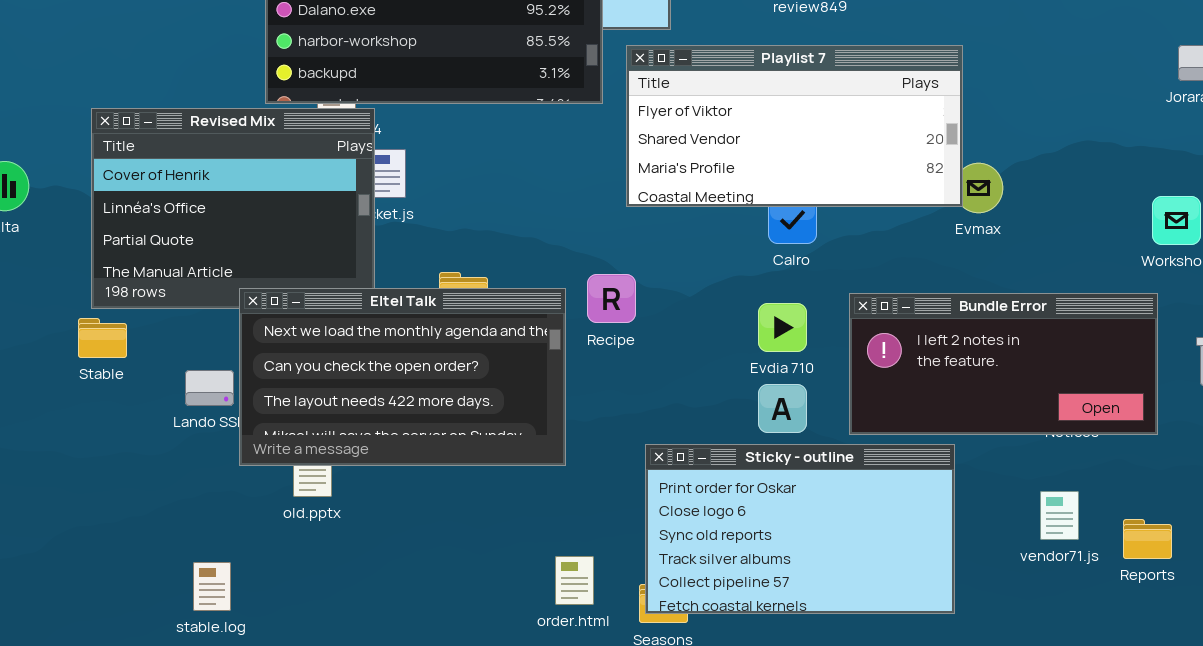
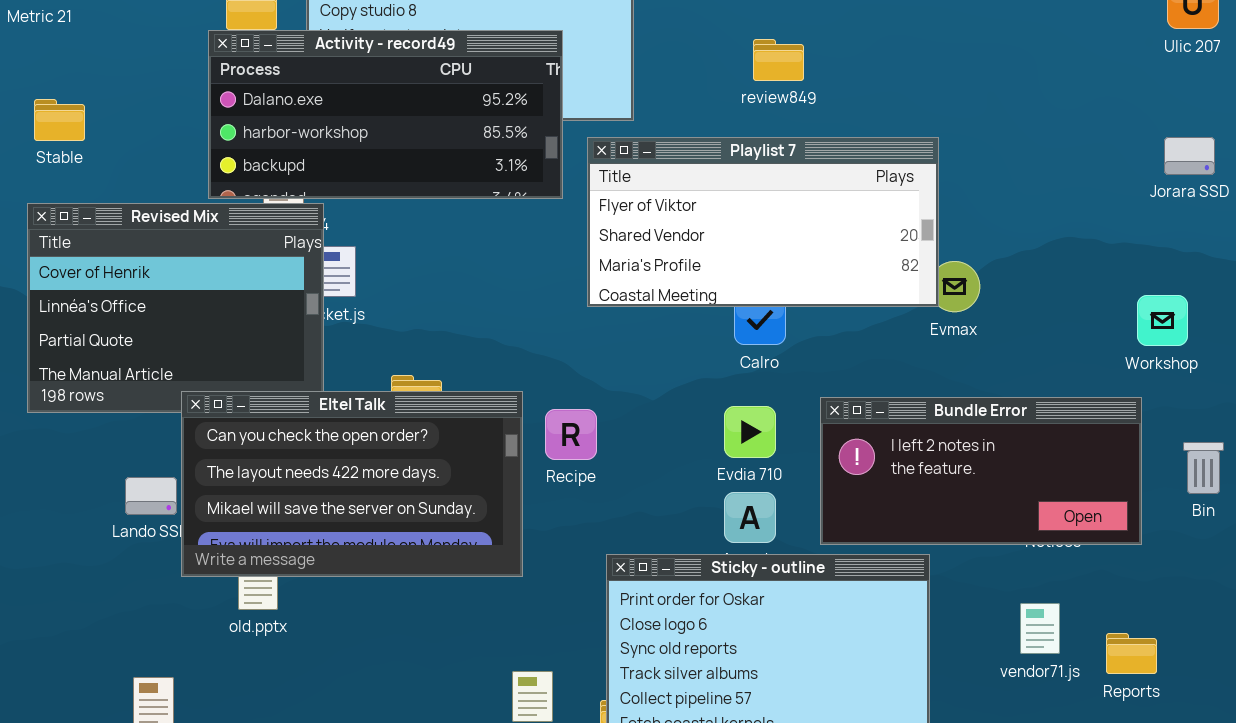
Recipe: [587,274,636,323] -> [545,409,597,460], moved
Eltel Talk: [239,288,566,466] -> [181,391,523,577], scrolled down 1 row
Stable: [78,318,127,358] -> [34,99,85,141], moved

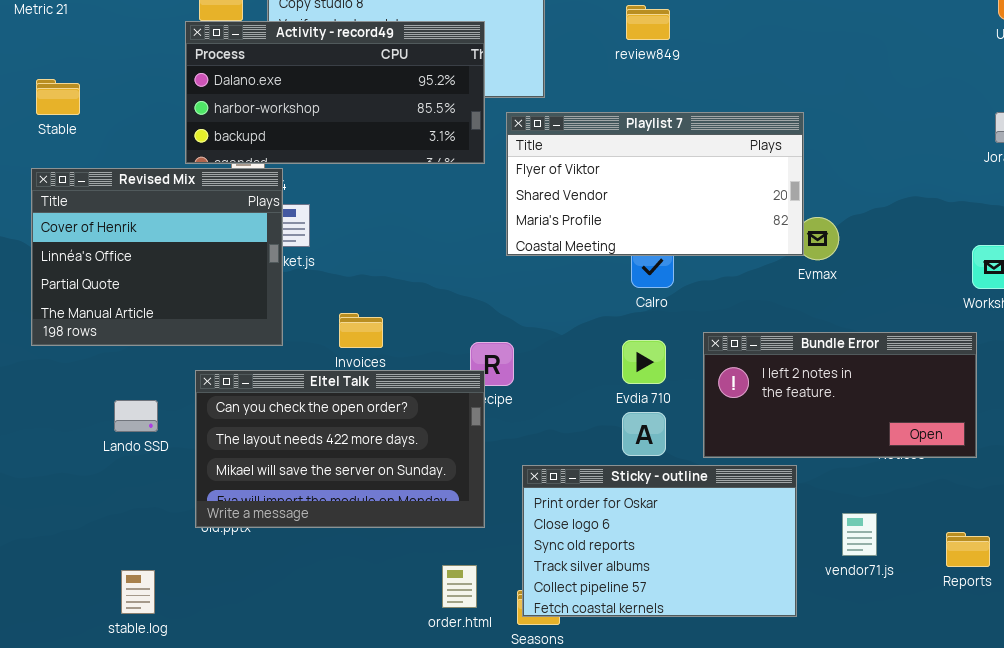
review849: [753,39,804,81] -> [626,5,670,40], moved
Eltel Talk: [181,391,523,577] -> [195,370,485,528], moved
vendor71.js: [1020,603,1060,654] -> [842,513,877,556], moved

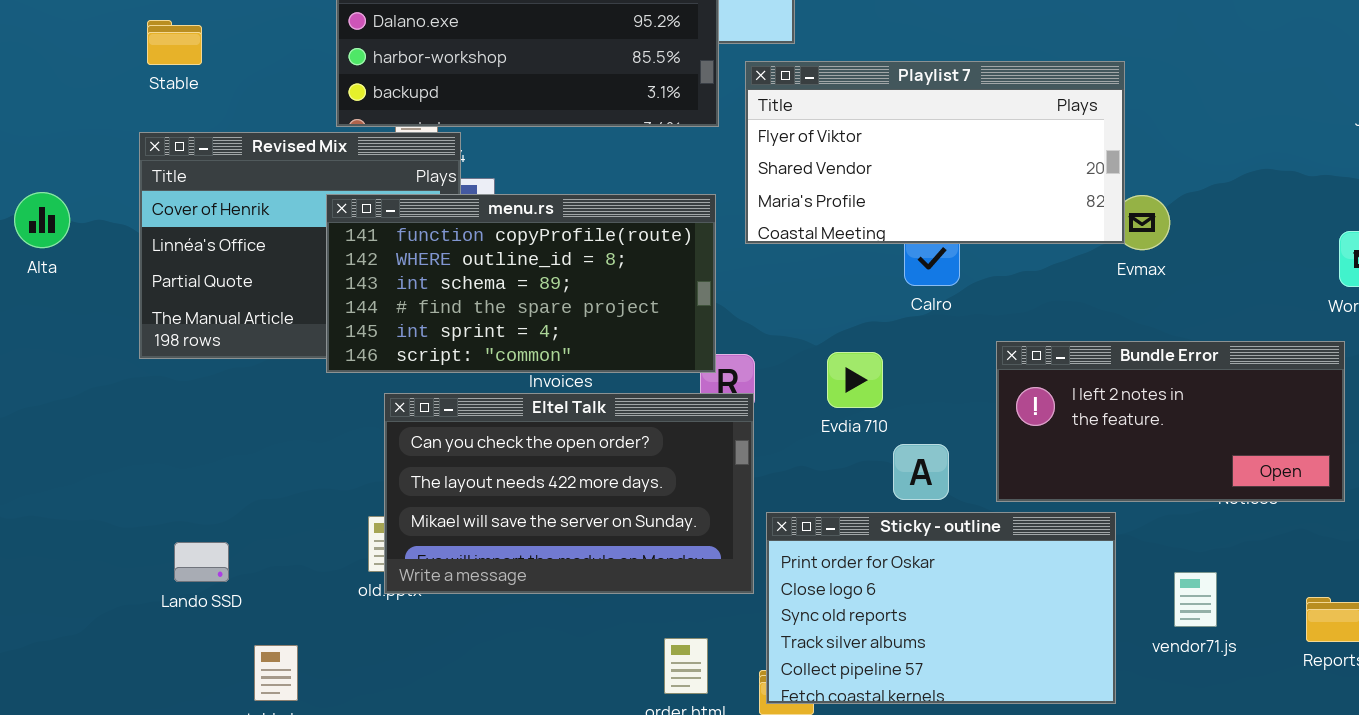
menu.rs: none -> [326,194,716,373], opened
Evdia 710: [622,340,666,384] -> [827,352,883,408], moved
Eltel Talk: [195,370,485,528] -> [384,393,754,594], moved
Lando SSD: [114,400,158,432] -> [174,542,229,582], moved

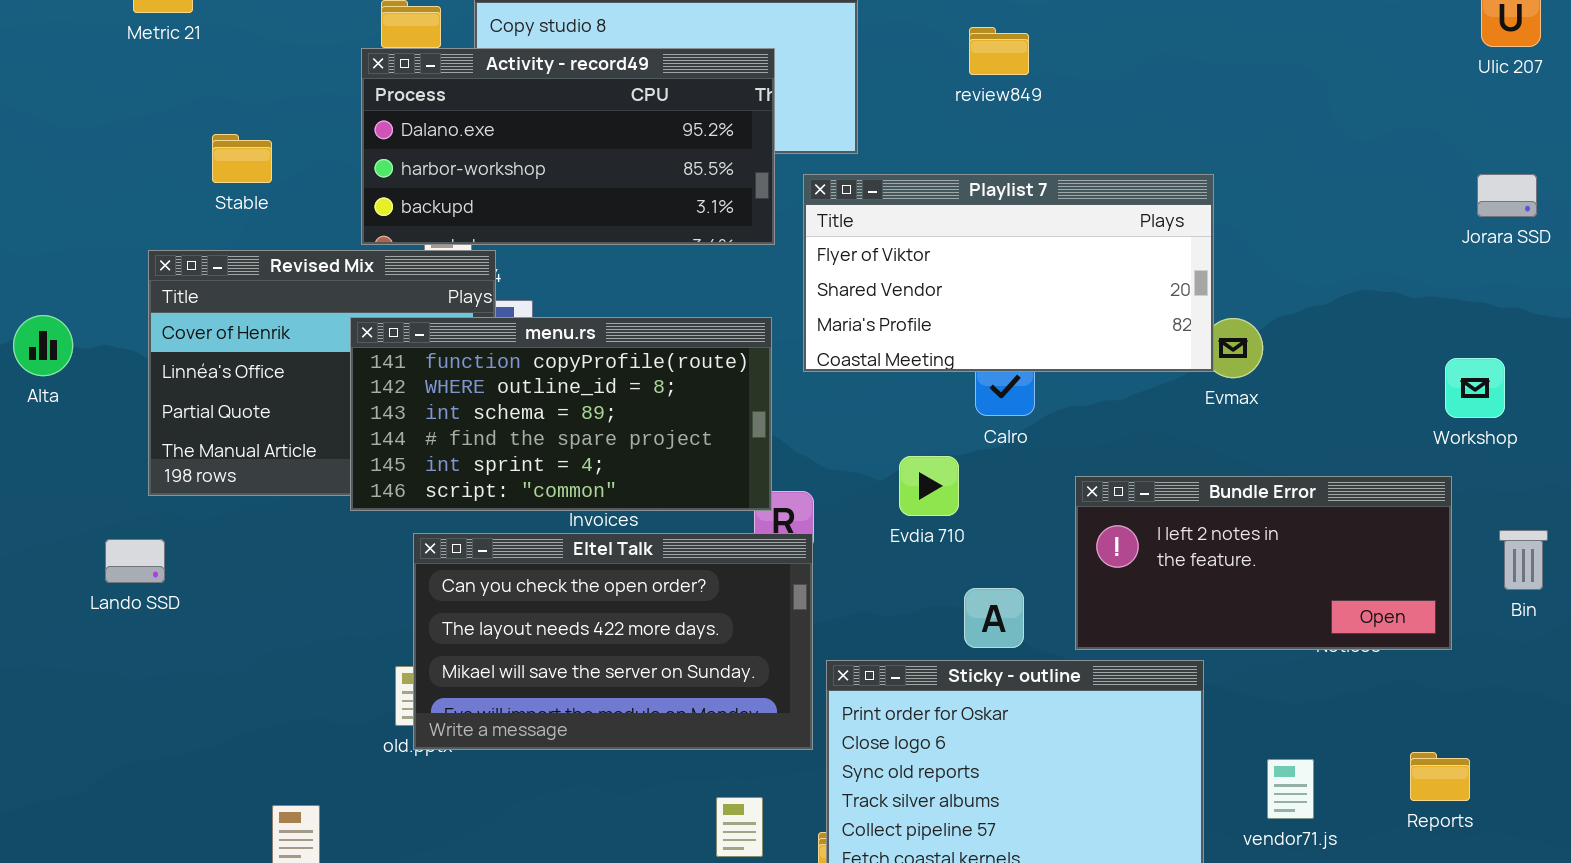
Stable: [147,20,202,65] -> [212,134,272,183], moved
Evdia 710: [827,352,883,408] -> [899,456,959,516], moved
Lando SSD: [174,542,229,582] -> [105,539,165,583], moved
vendor71.js: [1174,572,1217,627] -> [1267,759,1314,819], moved

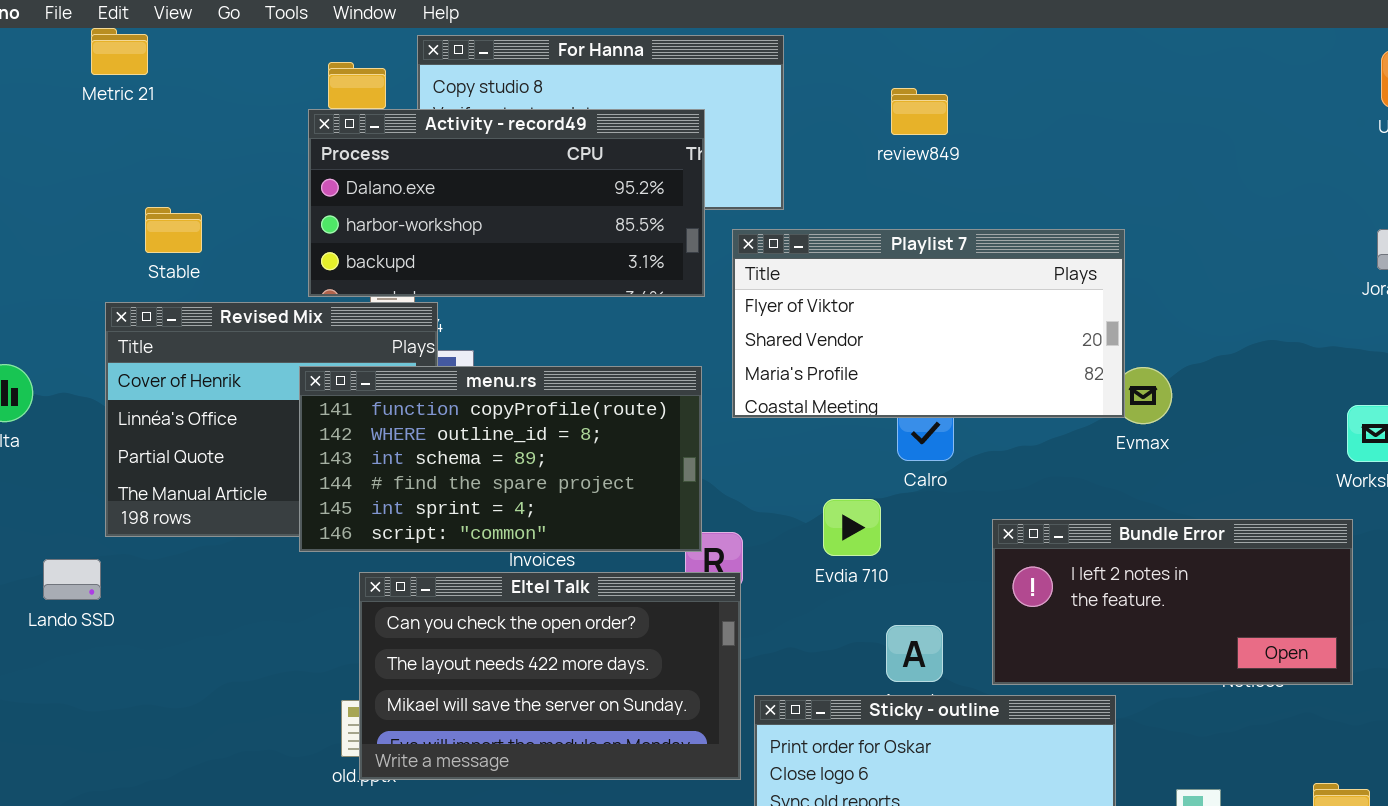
Stable: [212,134,272,183] -> [145,207,202,253], moved
Lando SSD: [105,539,165,583] -> [43,559,101,600], moved

